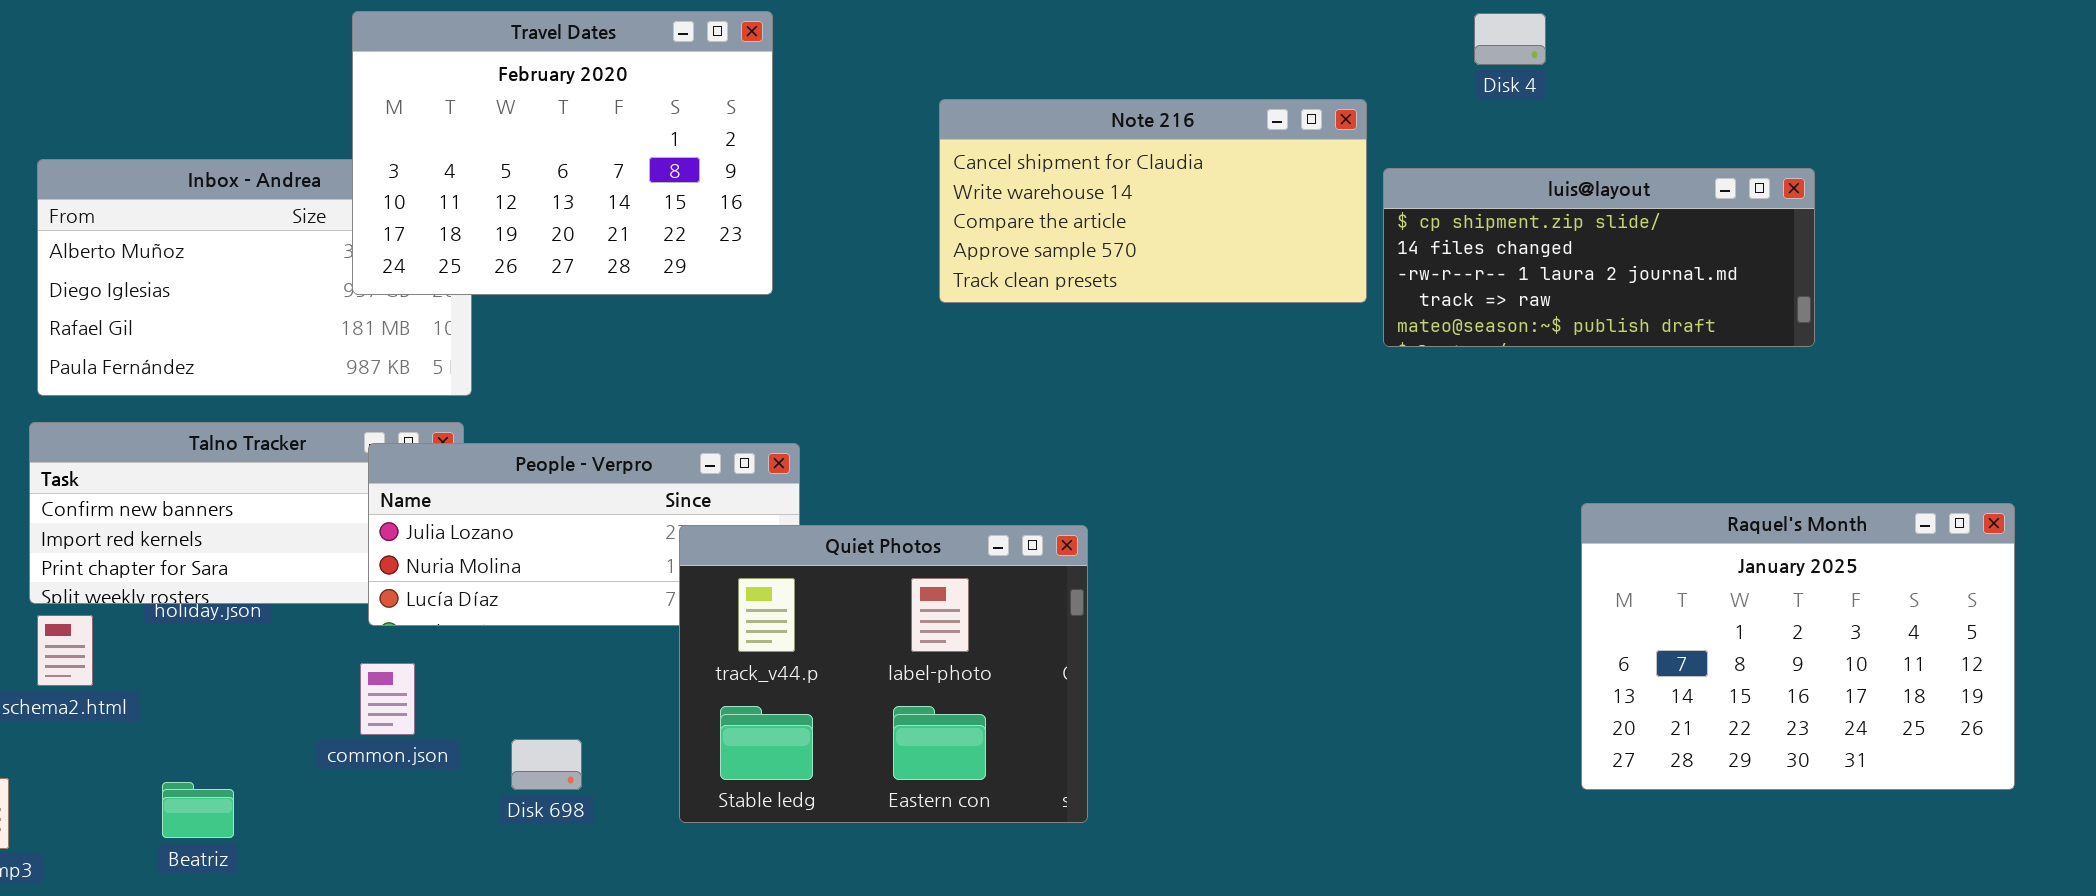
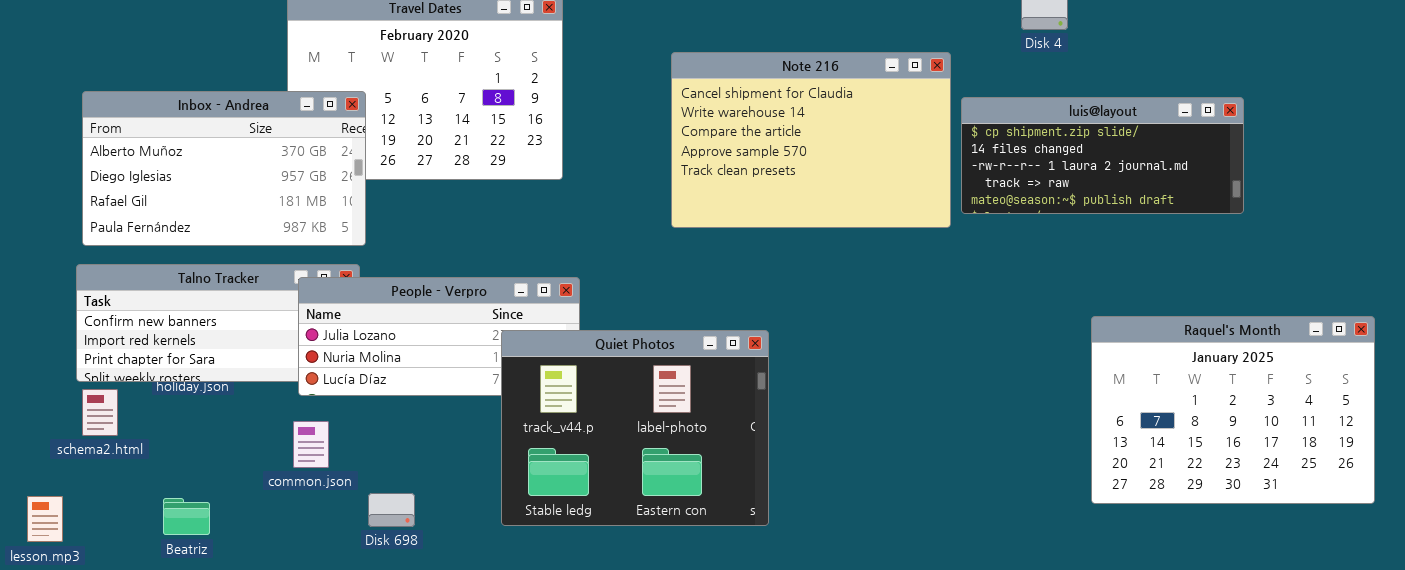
Note 216: [939,99,1367,303] -> [671,52,951,228], resized
Inbox - Andrea: [37,159,472,396] -> [82,91,366,246], raised
Disk 698: [511,739,582,790] -> [368,493,415,527], moved

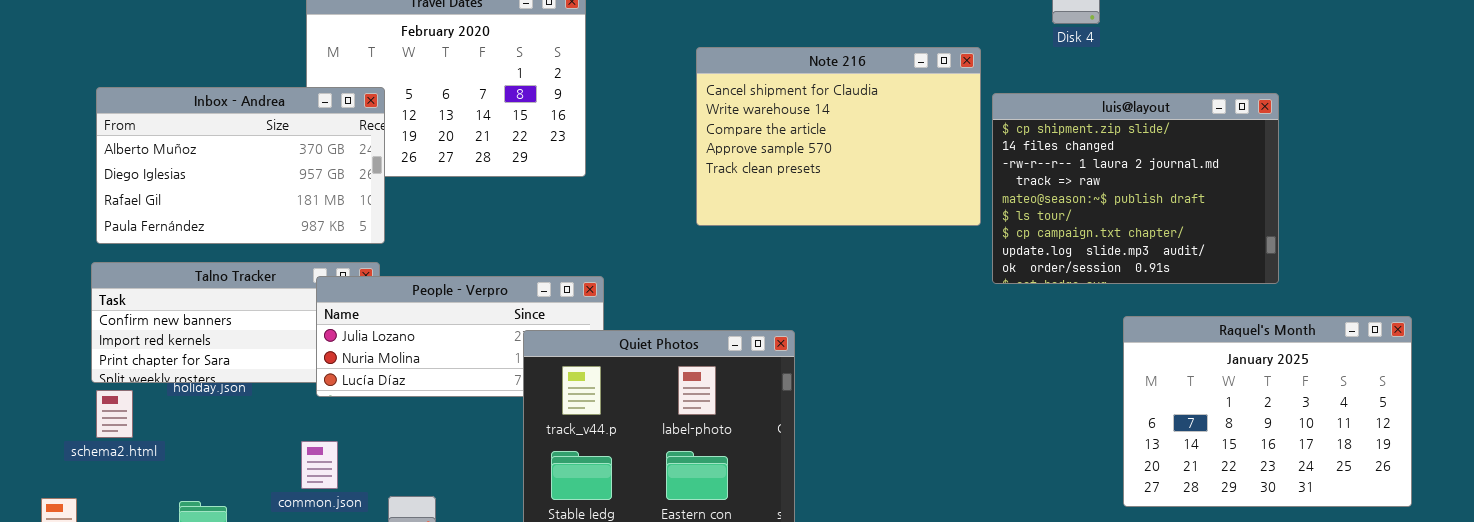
luis@layout: [961,97,1244,214] -> [992,93,1279,284], resized
common.json: [293,421,329,468] -> [301,441,338,489], moved

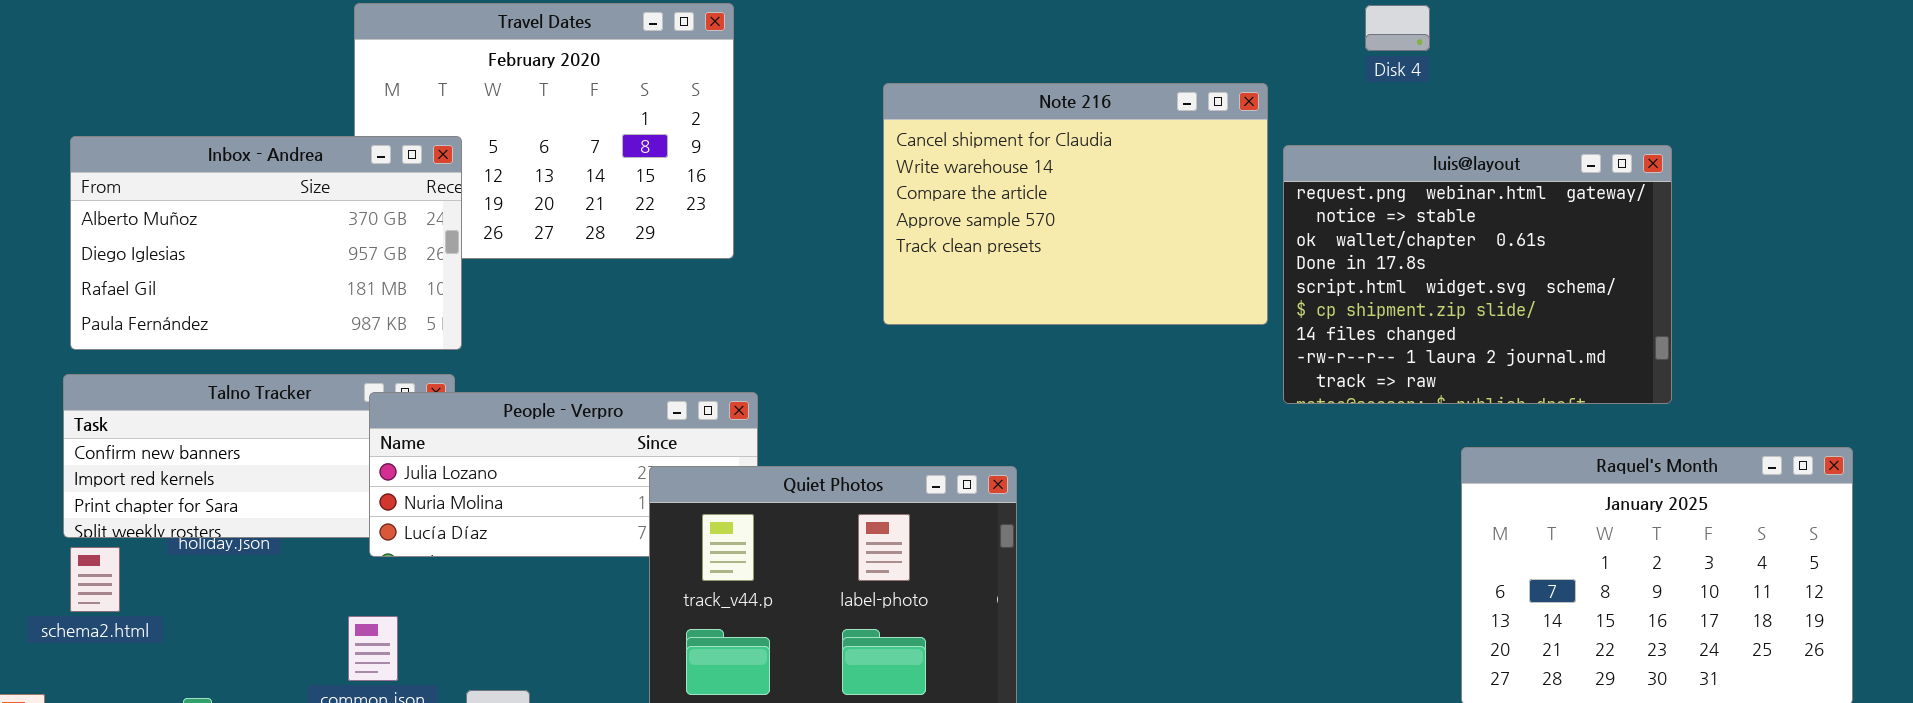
luis@layout: [992,93,1279,284] -> [1283,145,1672,404], scrolled up 5 rows

